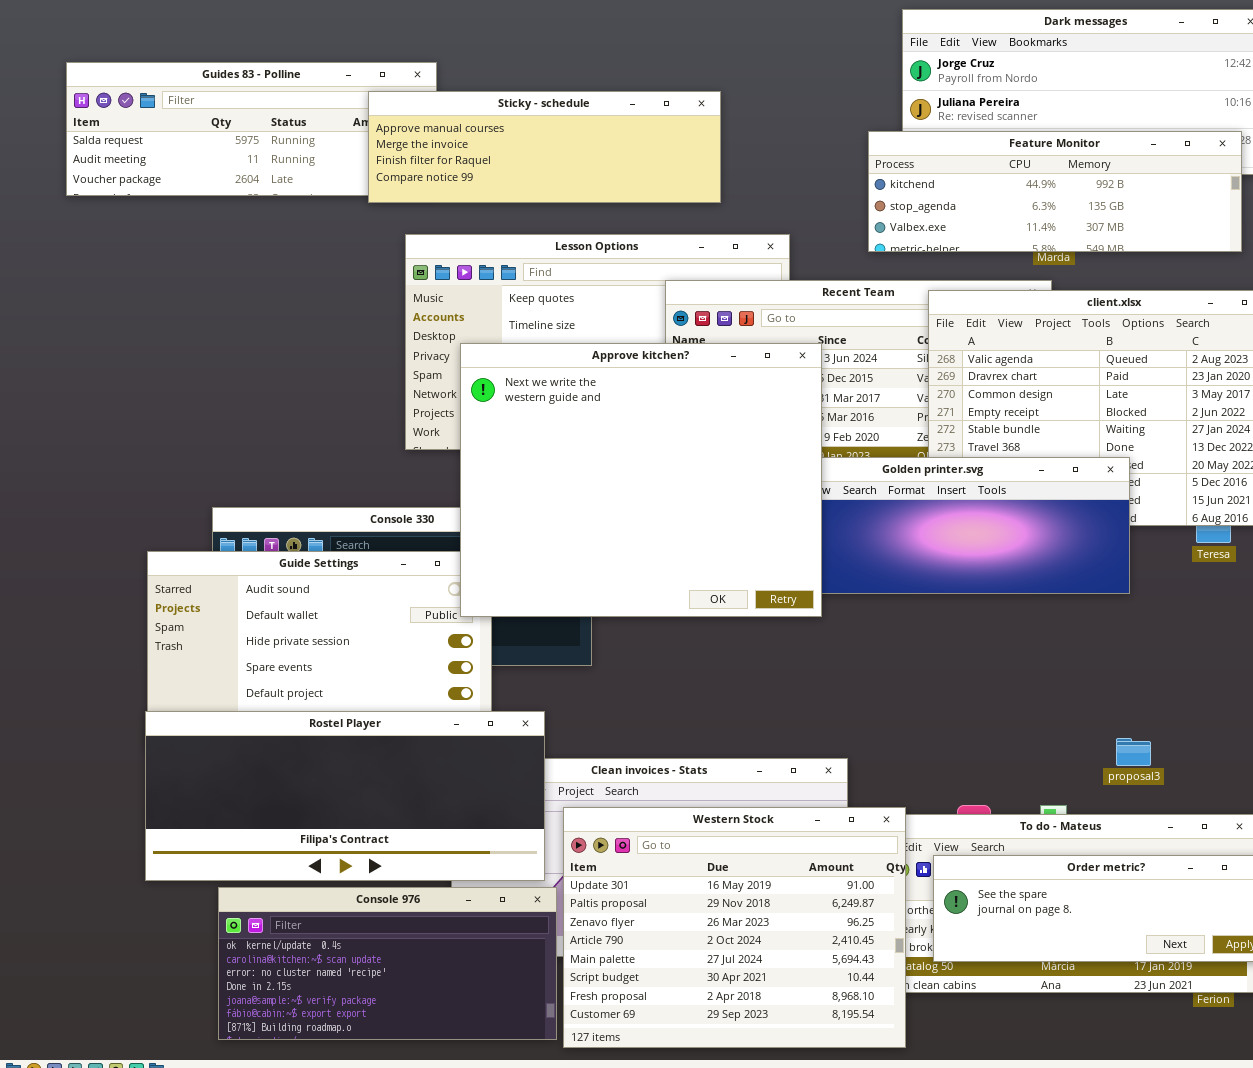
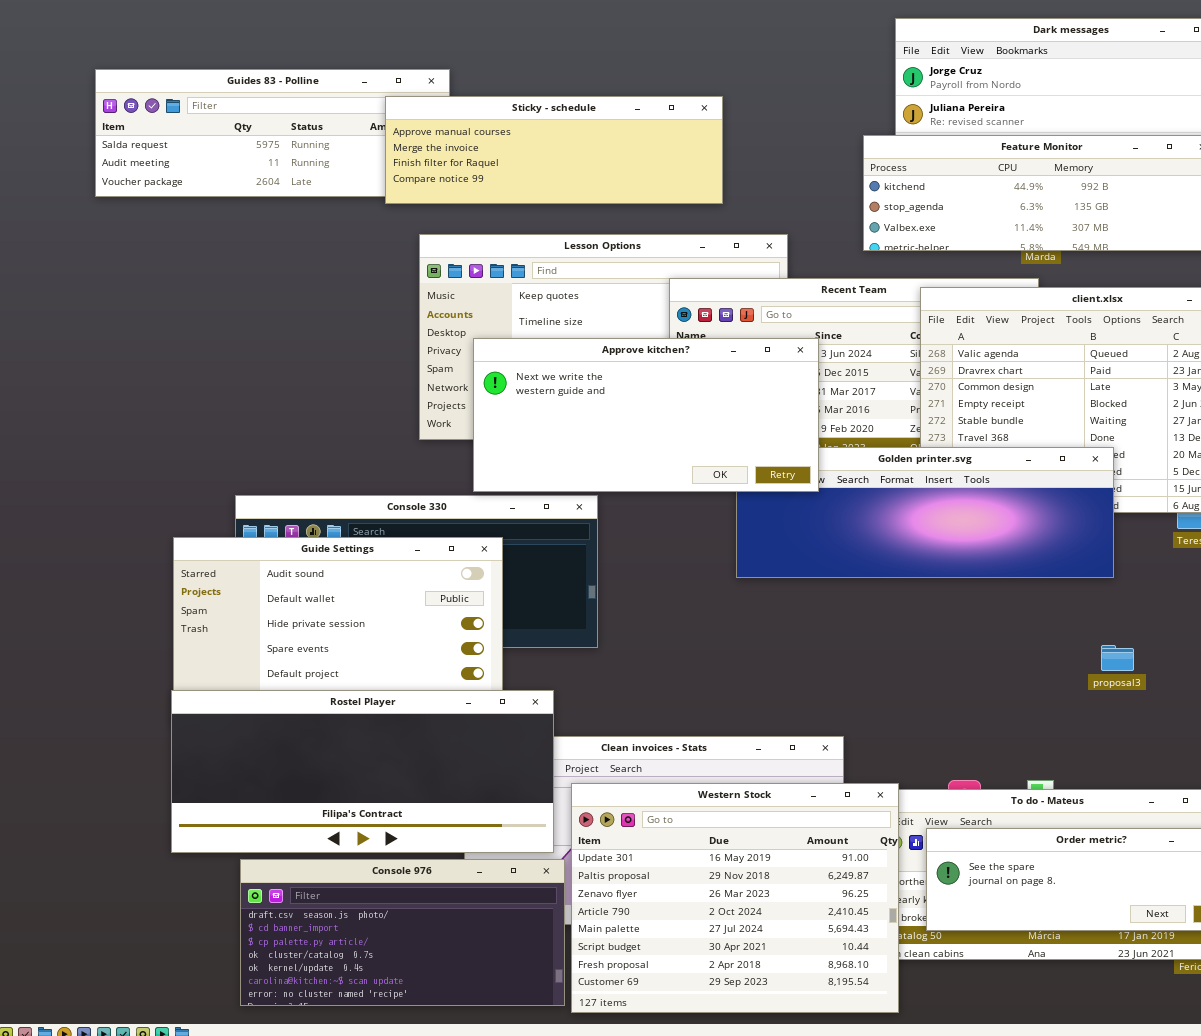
Approve kitchen?: [460,343,822,617] -> [473,338,819,492], resized
proposal3: [1116,738,1151,766] -> [1101,645,1134,671], moved
Console 976: [218,887,557,1040] -> [240,859,565,1006], scrolled up 4 rows

